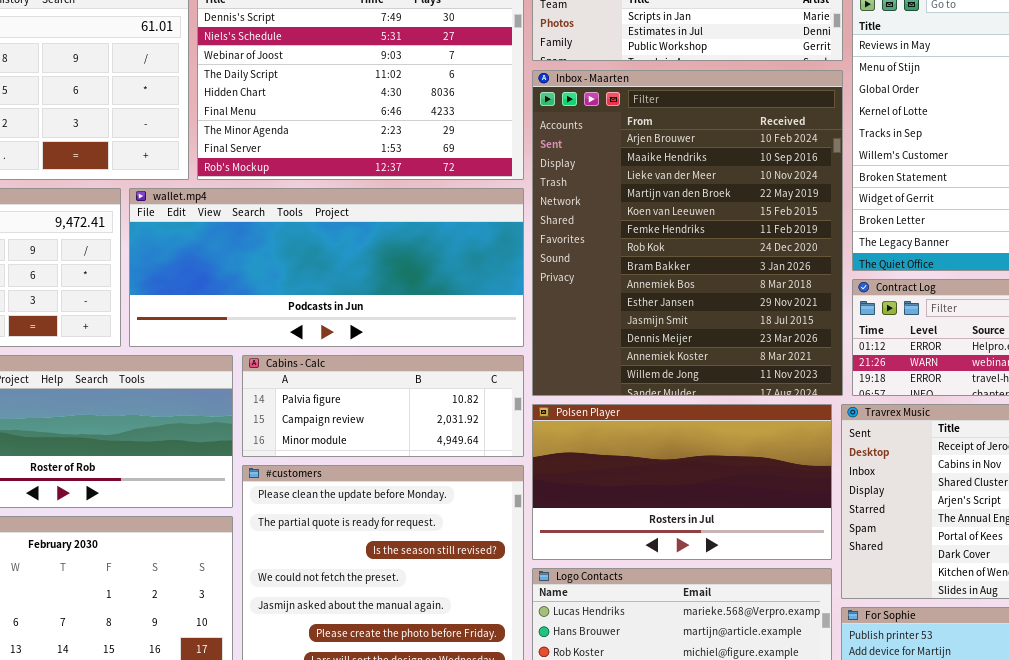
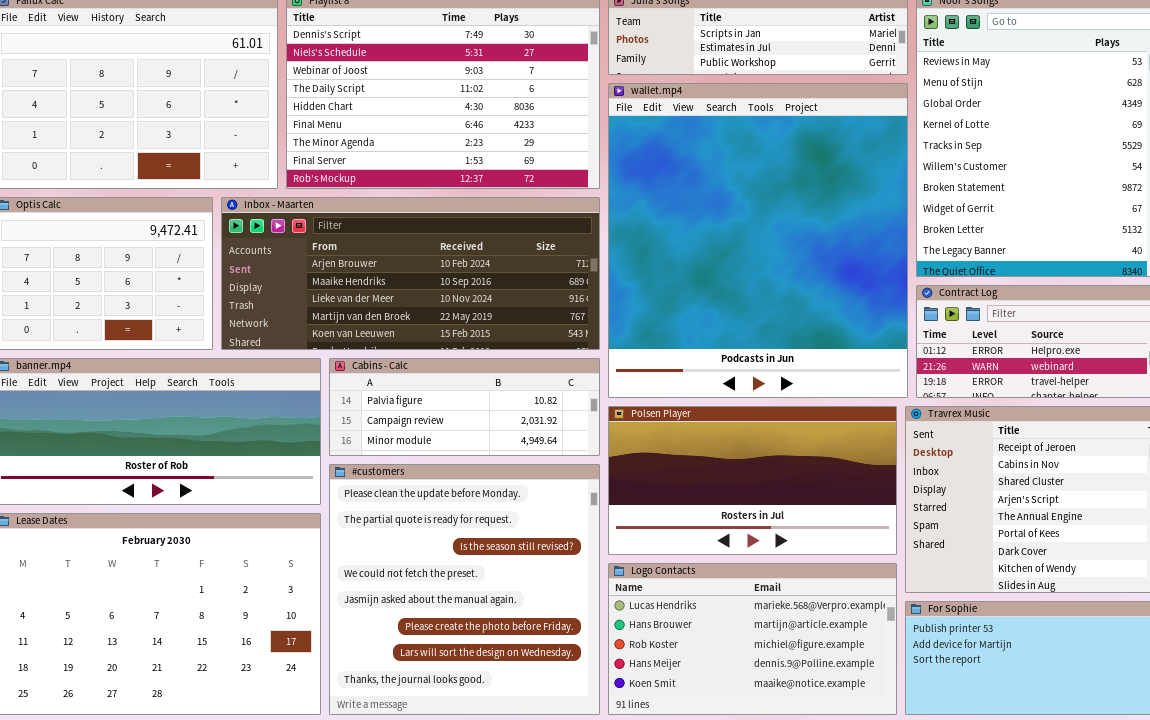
Inbox - Maarten: [532,70,843,396] -> [221,197,600,350], moved, resized
wallet.mp4: [129,188,524,347] -> [608,83,908,398], moved, resized

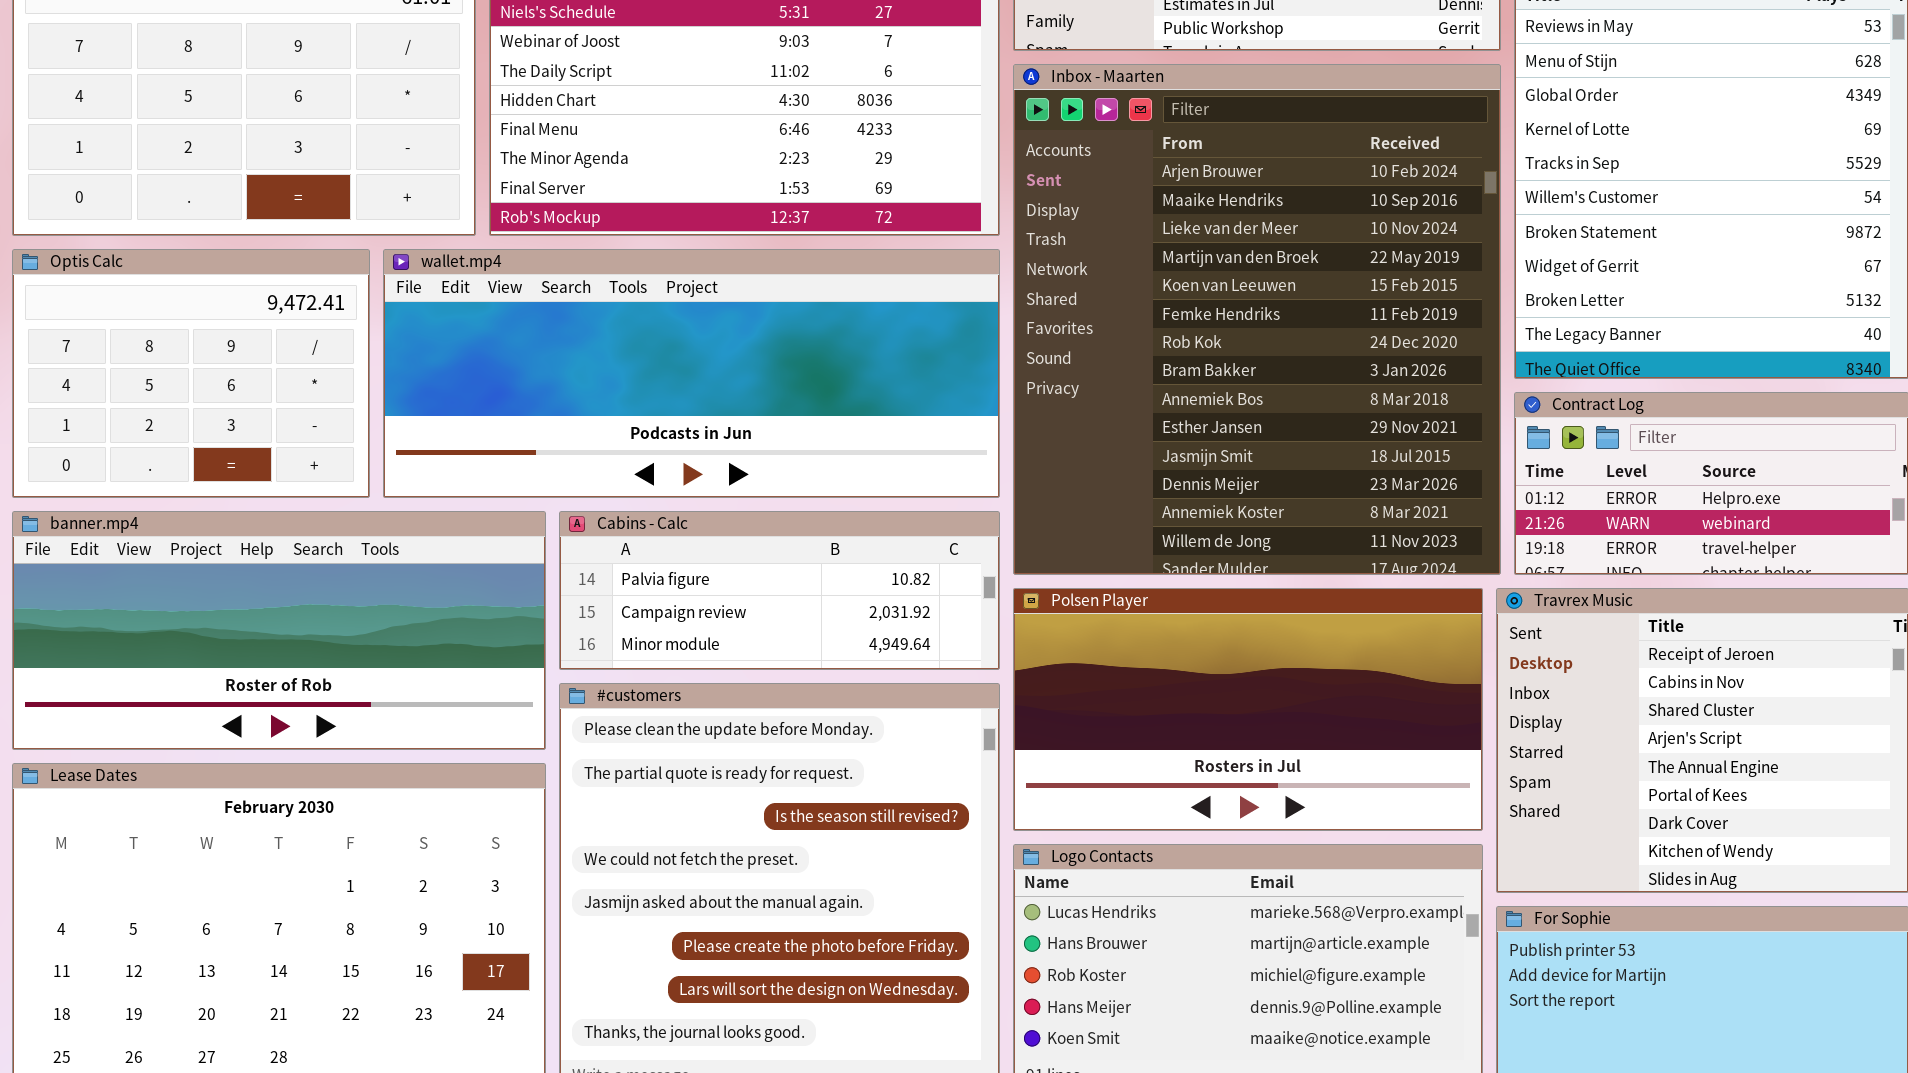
wallet.mp4: [608,83,908,398] -> [383,249,1000,498], moved, resized
Inbox - Maarten: [221,197,600,350] -> [1013,64,1501,575], moved, resized

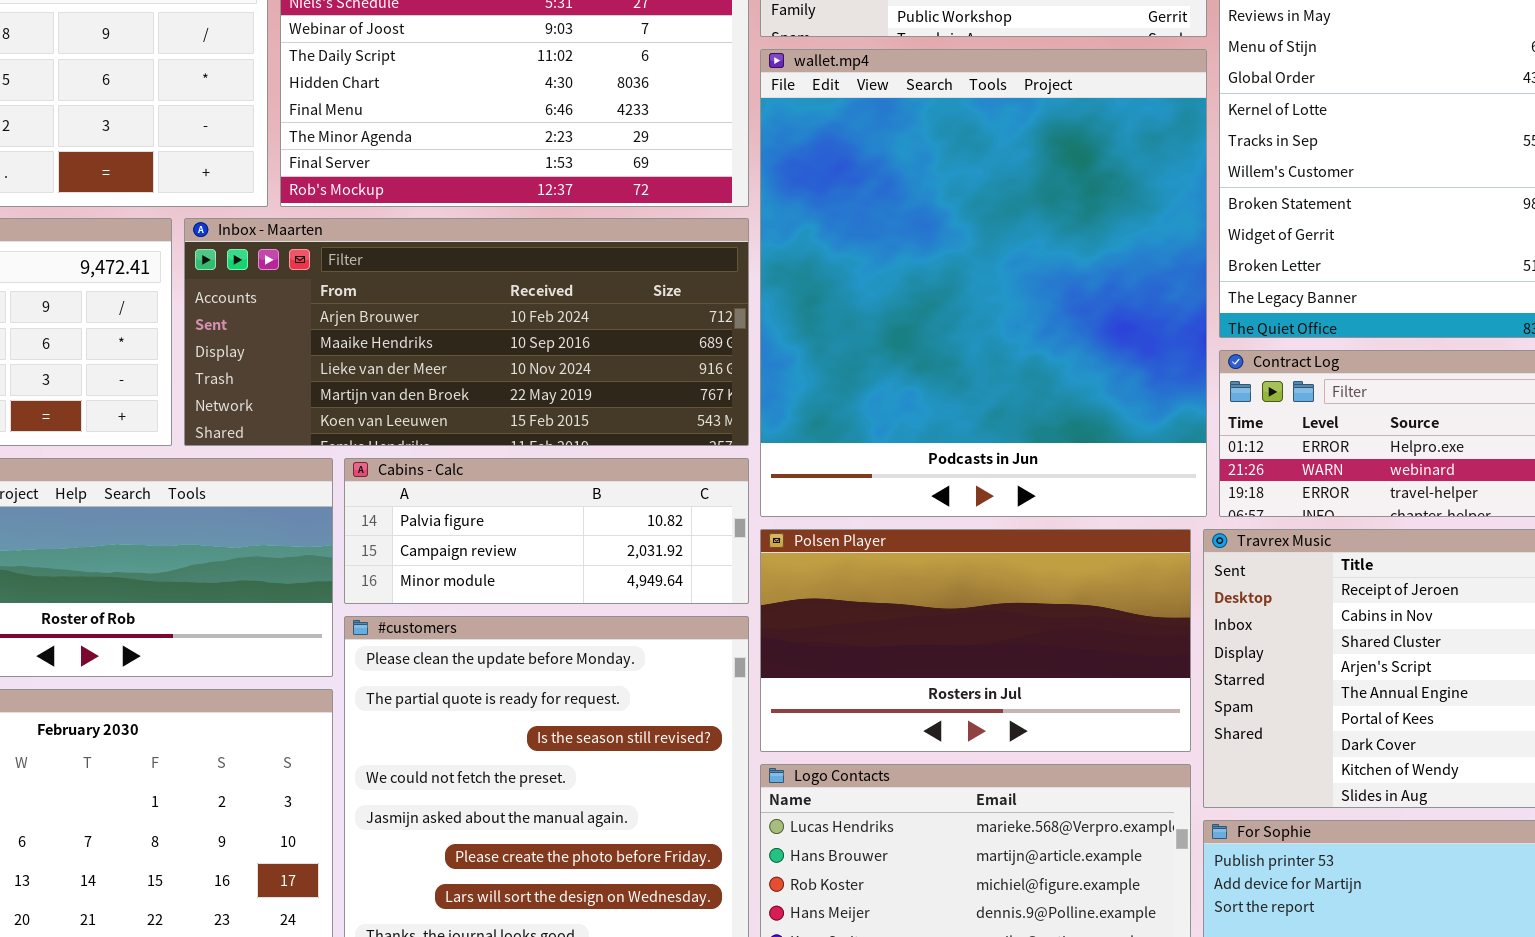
Inbox - Maarten: [1013,64,1501,575] -> [184,218,749,446], moved, resized
wallet.mp4: [383,249,1000,498] -> [760,49,1207,517], moved, resized

